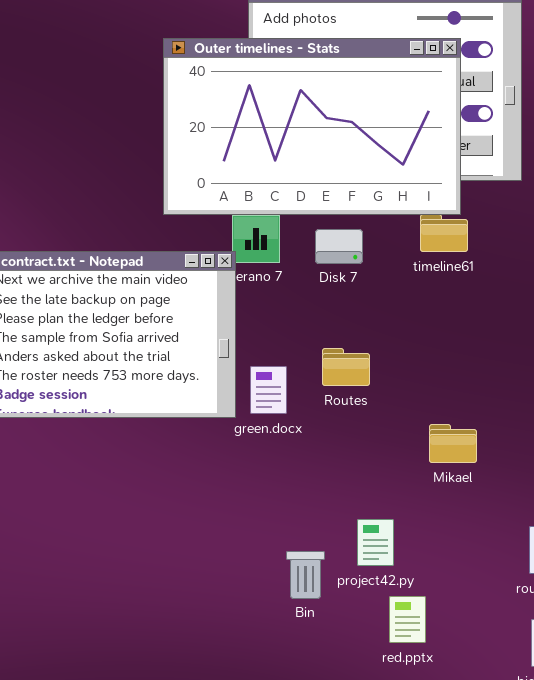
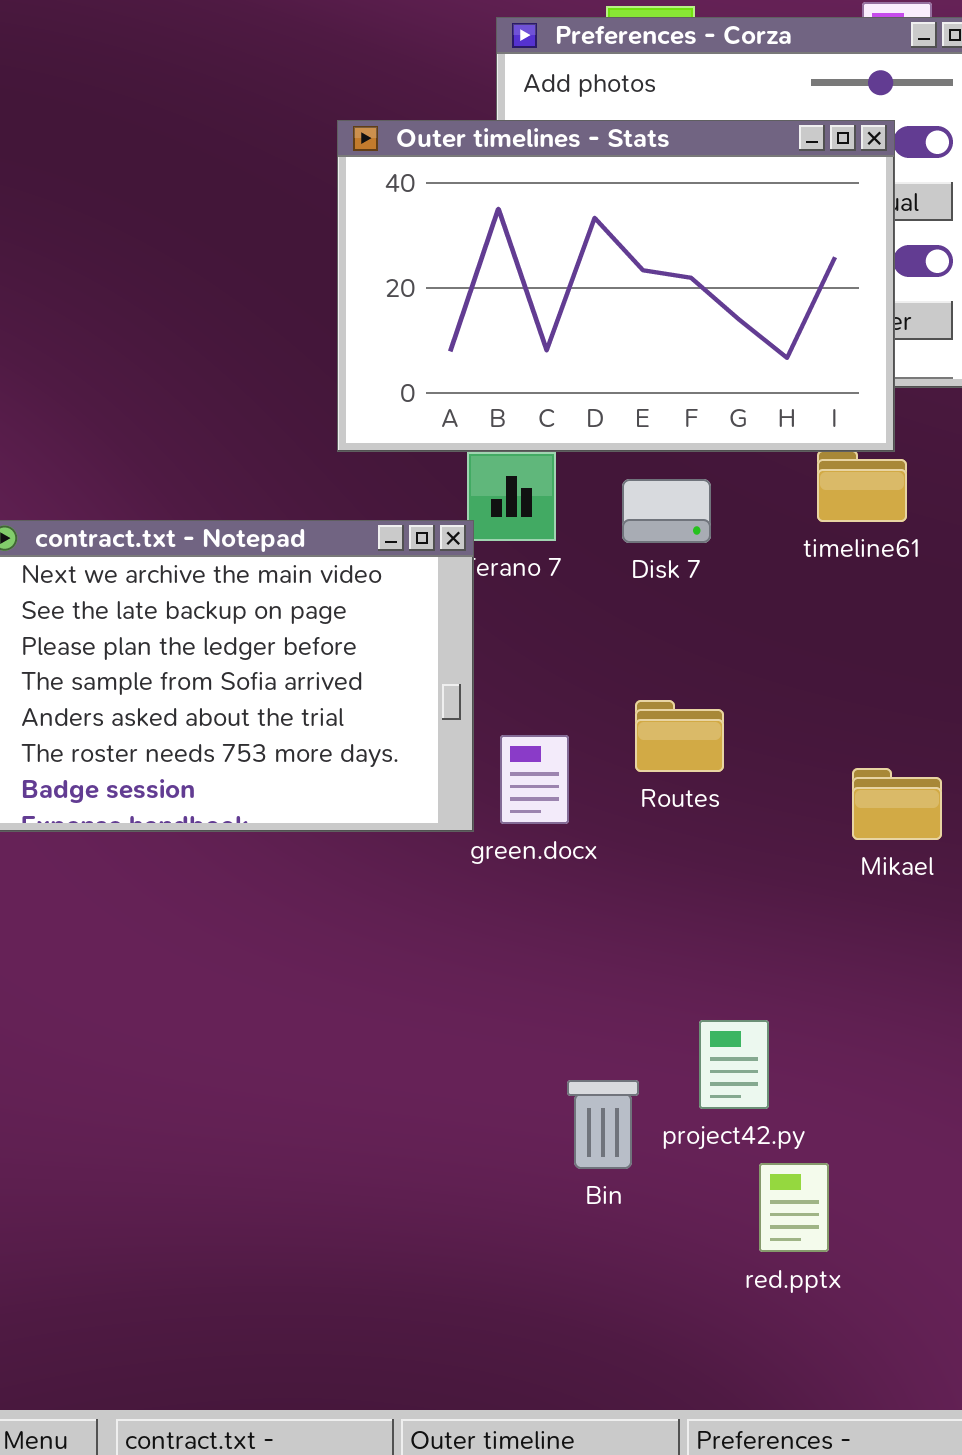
Mikael: [429,424,477,463] -> [852,768,942,840], moved

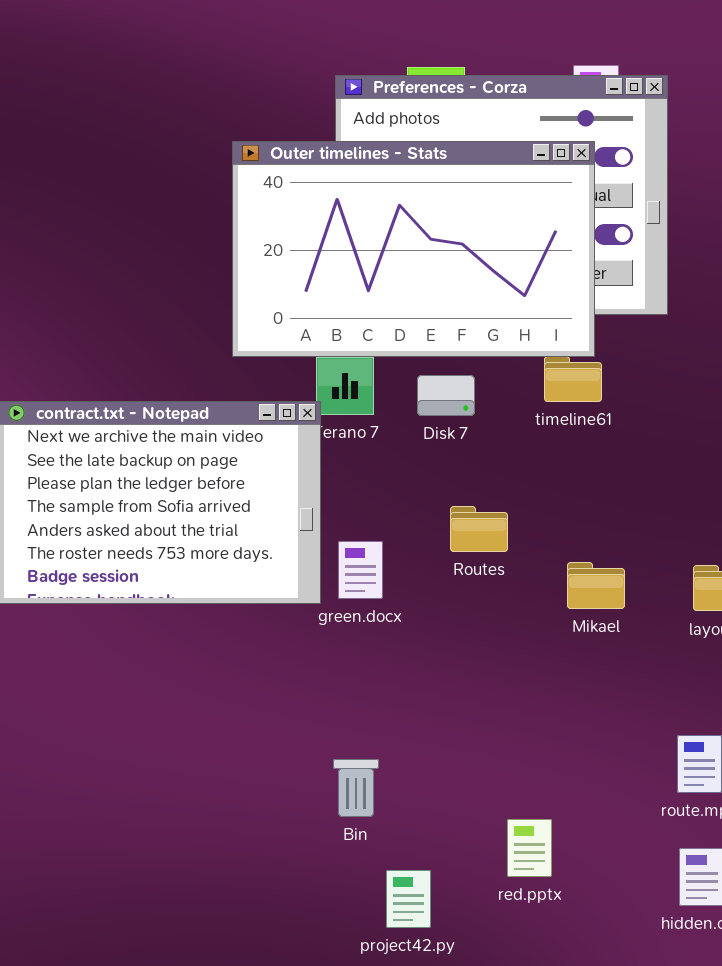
Routes: [635,700,724,772] -> [450,506,508,552], moved
project42.py: [699,1020,769,1109] -> [386,870,431,928], moved
Bin: [567,1080,639,1169] -> [333,759,379,817], moved

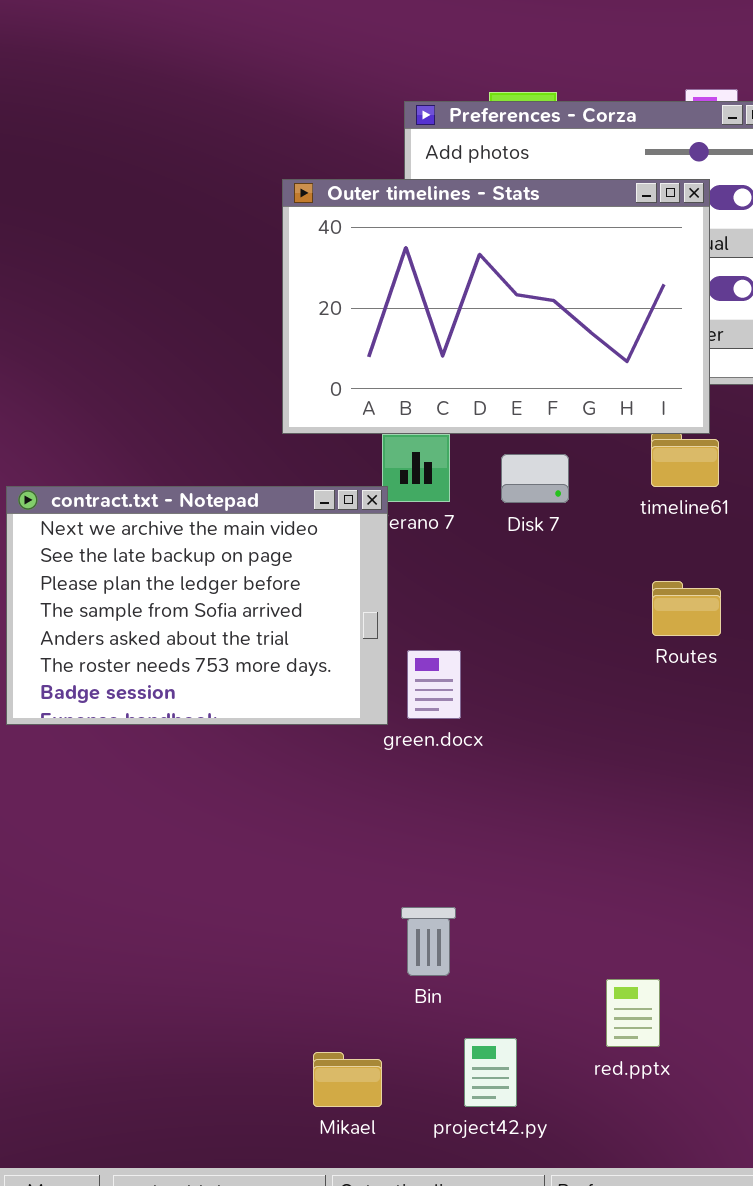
Routes: [450,506,508,552] -> [652,581,721,636], moved
Mikael: [567,562,625,609] -> [313,1052,382,1107], moved

